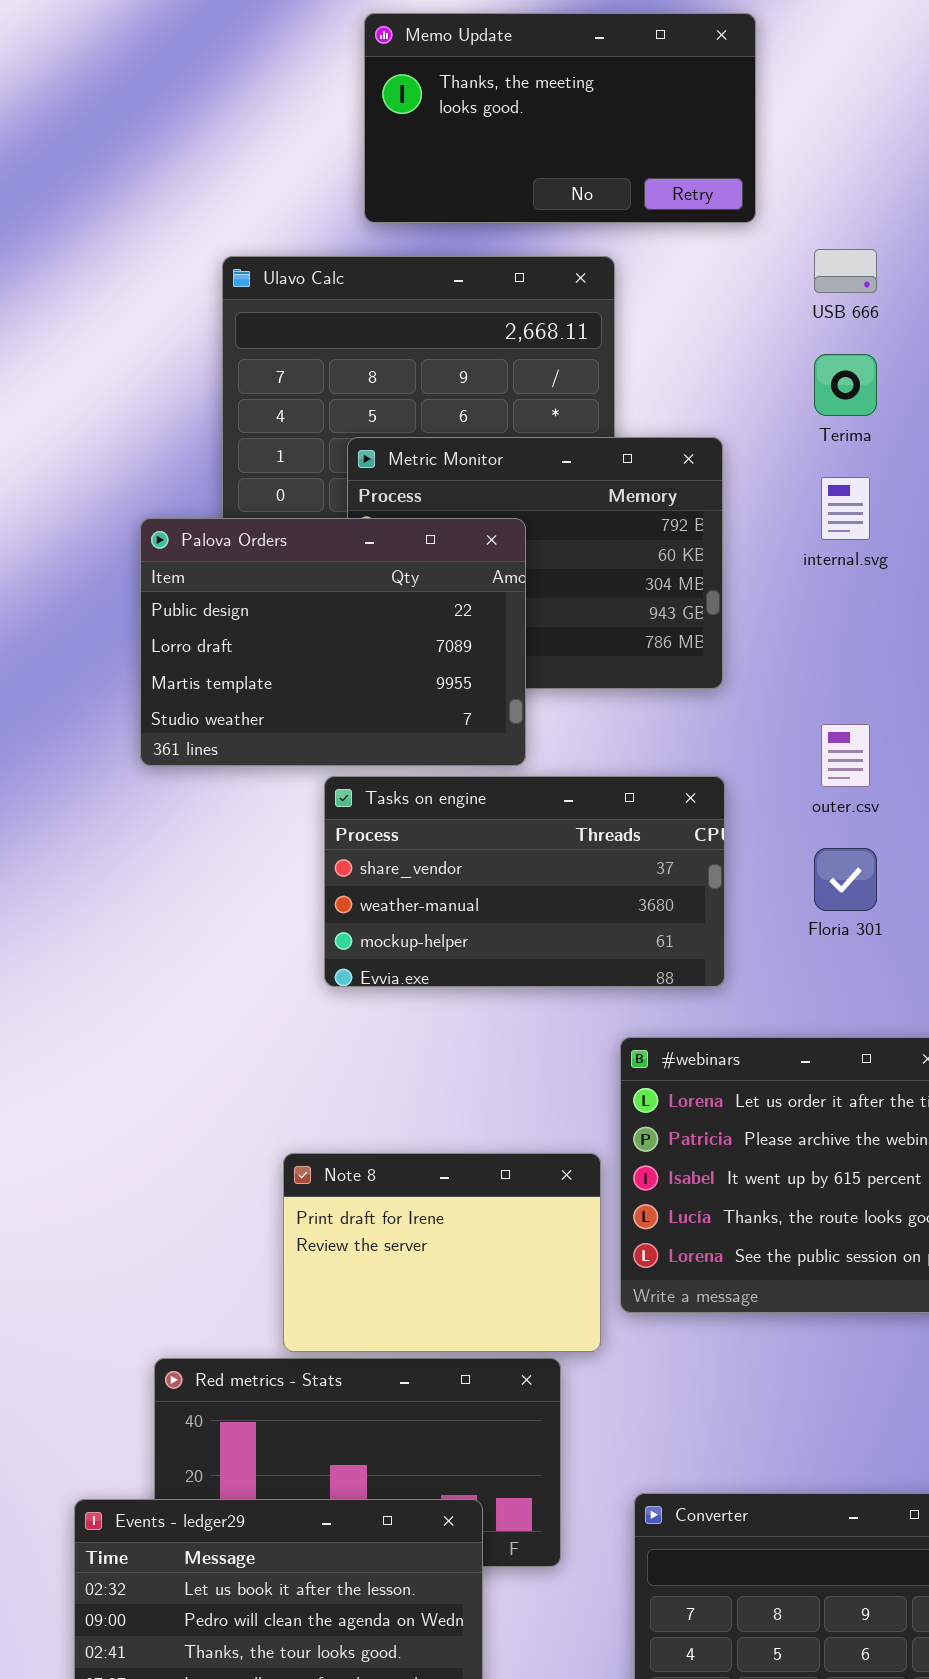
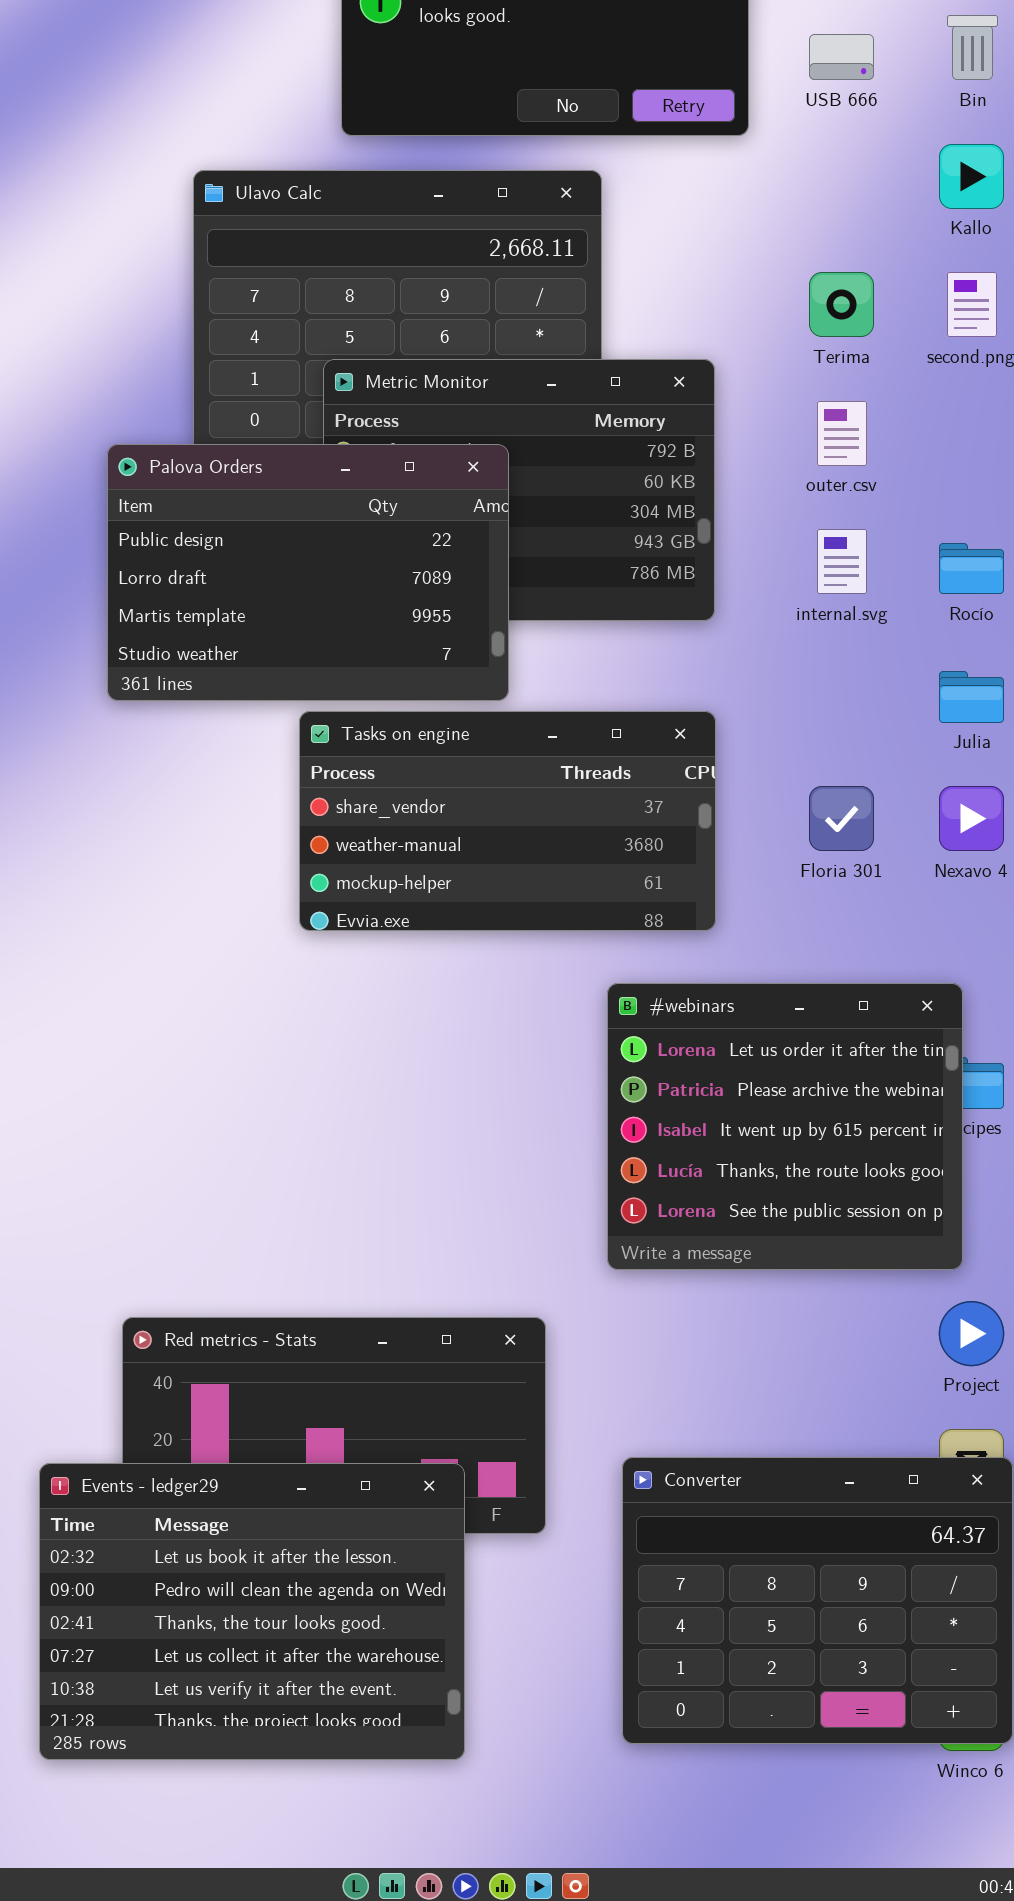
USB 666: [814,249,877,293] -> [809,34,874,80], moved
internal.svg: [821,477,870,540] -> [817,529,867,594], moved
outer.csv: [821,724,870,787] -> [817,401,867,466], moved
Note 8: [283,1153,601,1352] -> none, closed

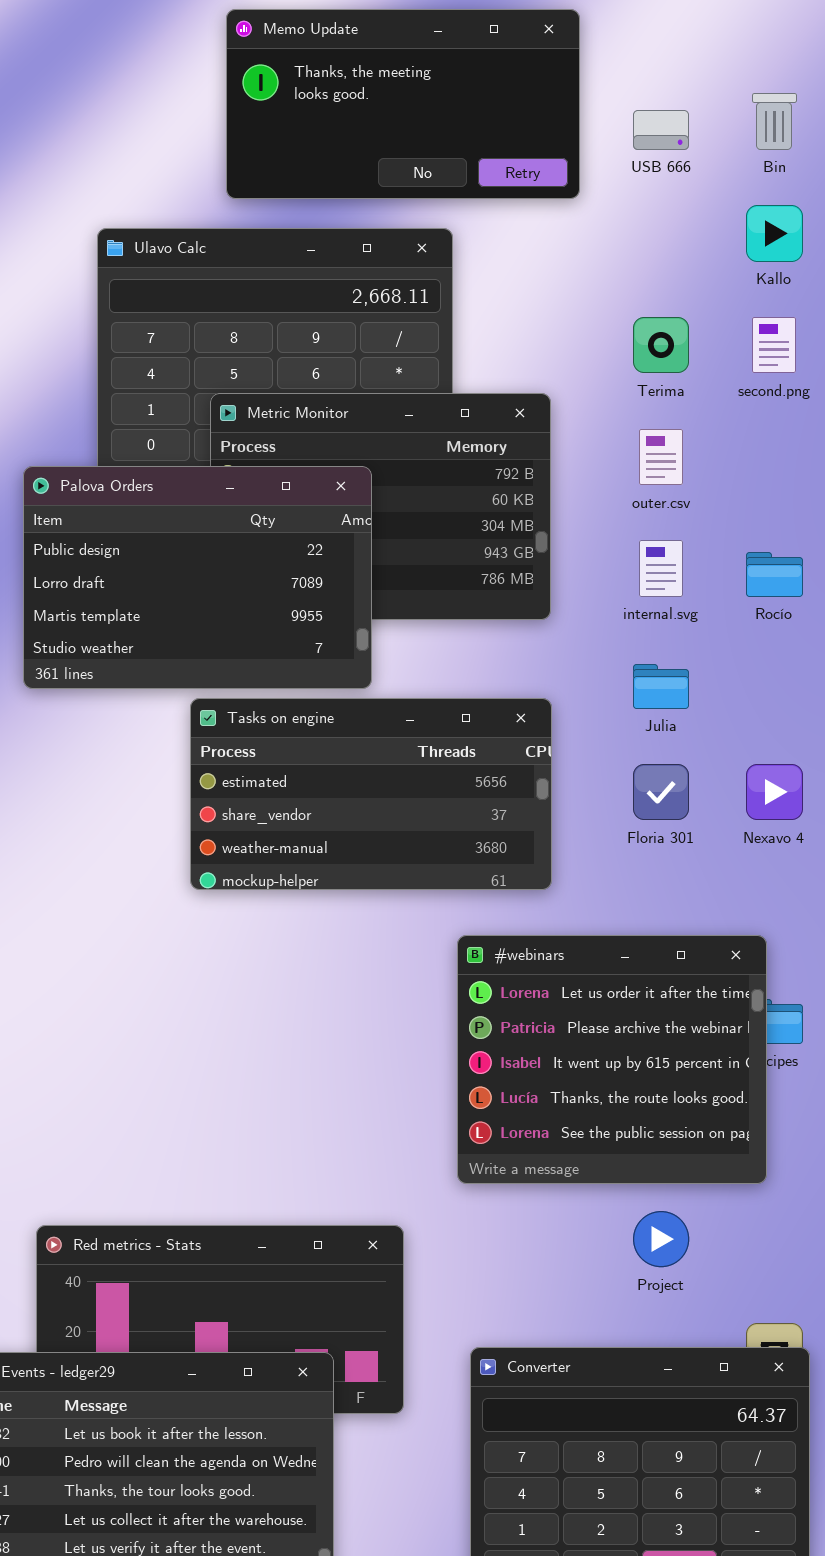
Julia: [939,671,1004,723] -> [633,664,689,709], moved
Tasks on engine: [299,711,716,931] -> [190,698,552,890], scrolled up 1 row
Project: [939,1301,1004,1366] -> [633,1211,689,1267], moved

